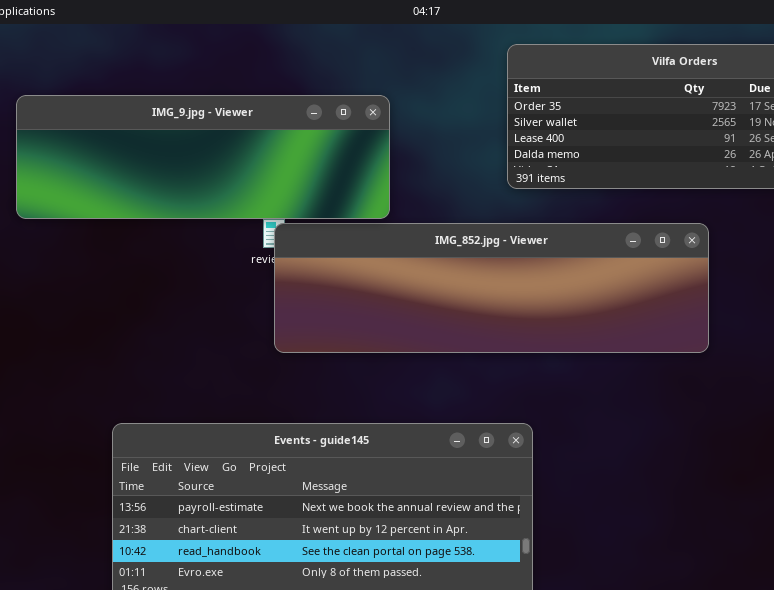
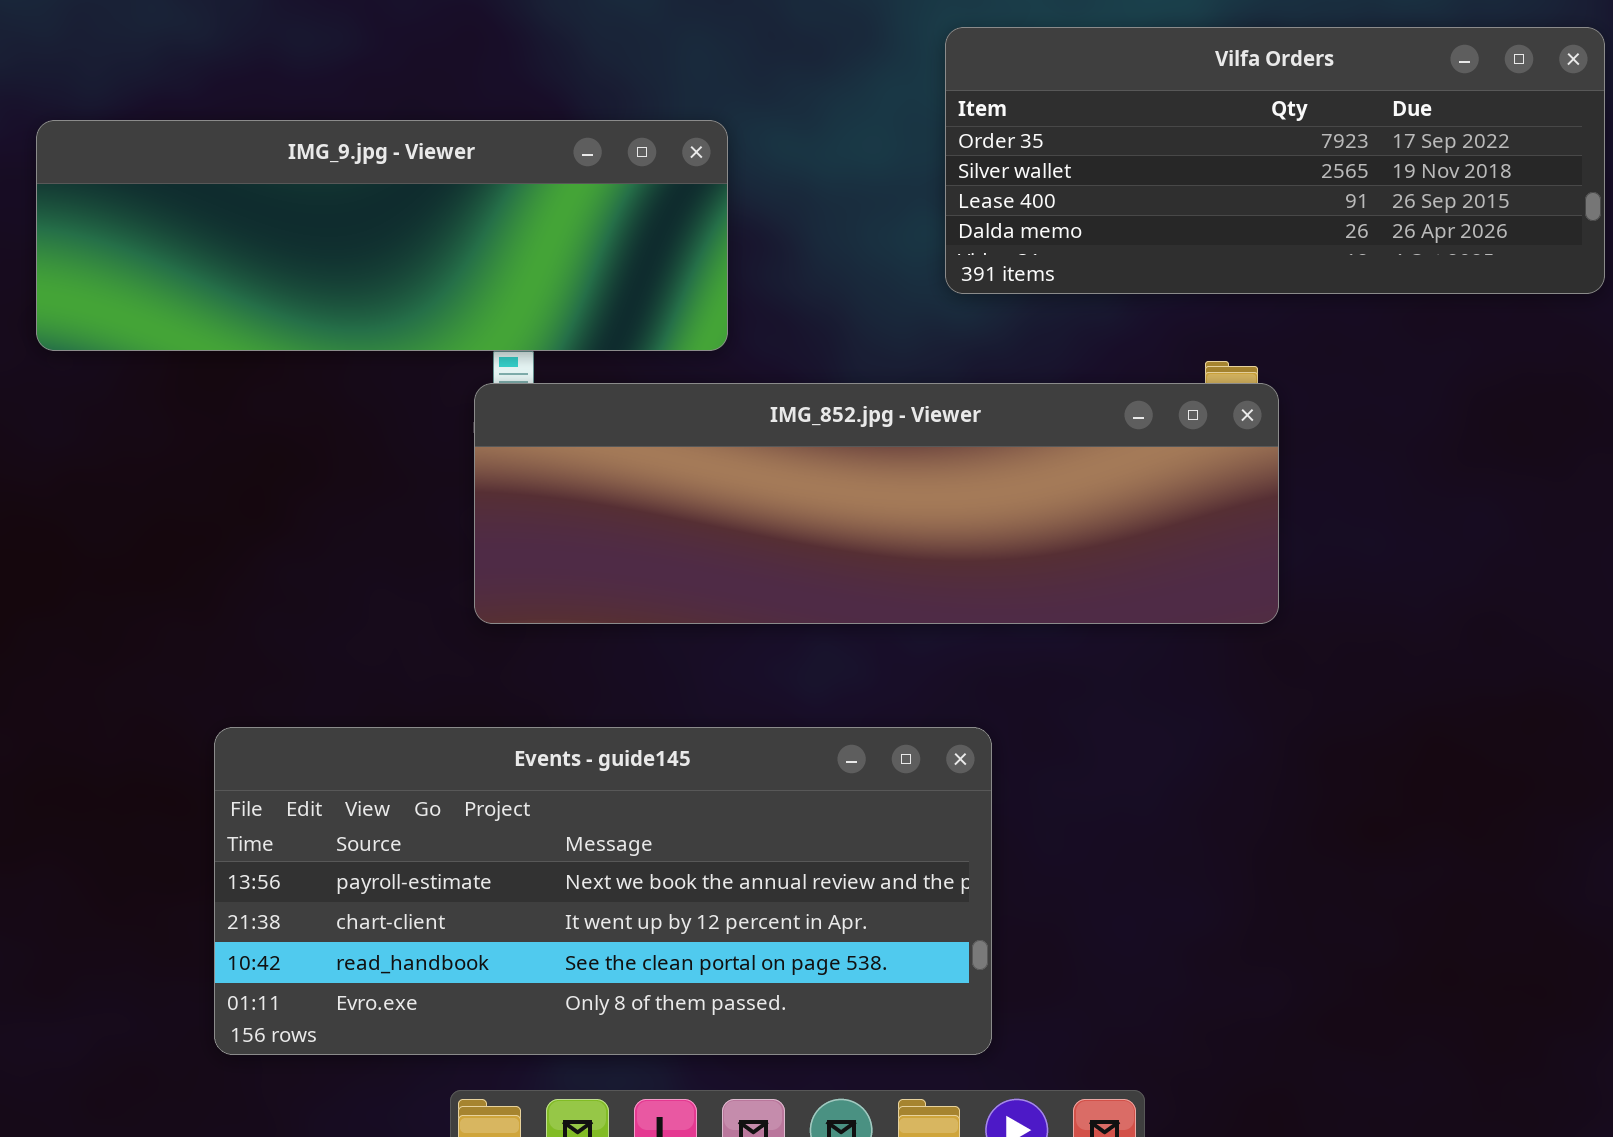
IMG_852.jpg - Viewer: [274,223,709,353] -> [474,383,1279,624], moved

